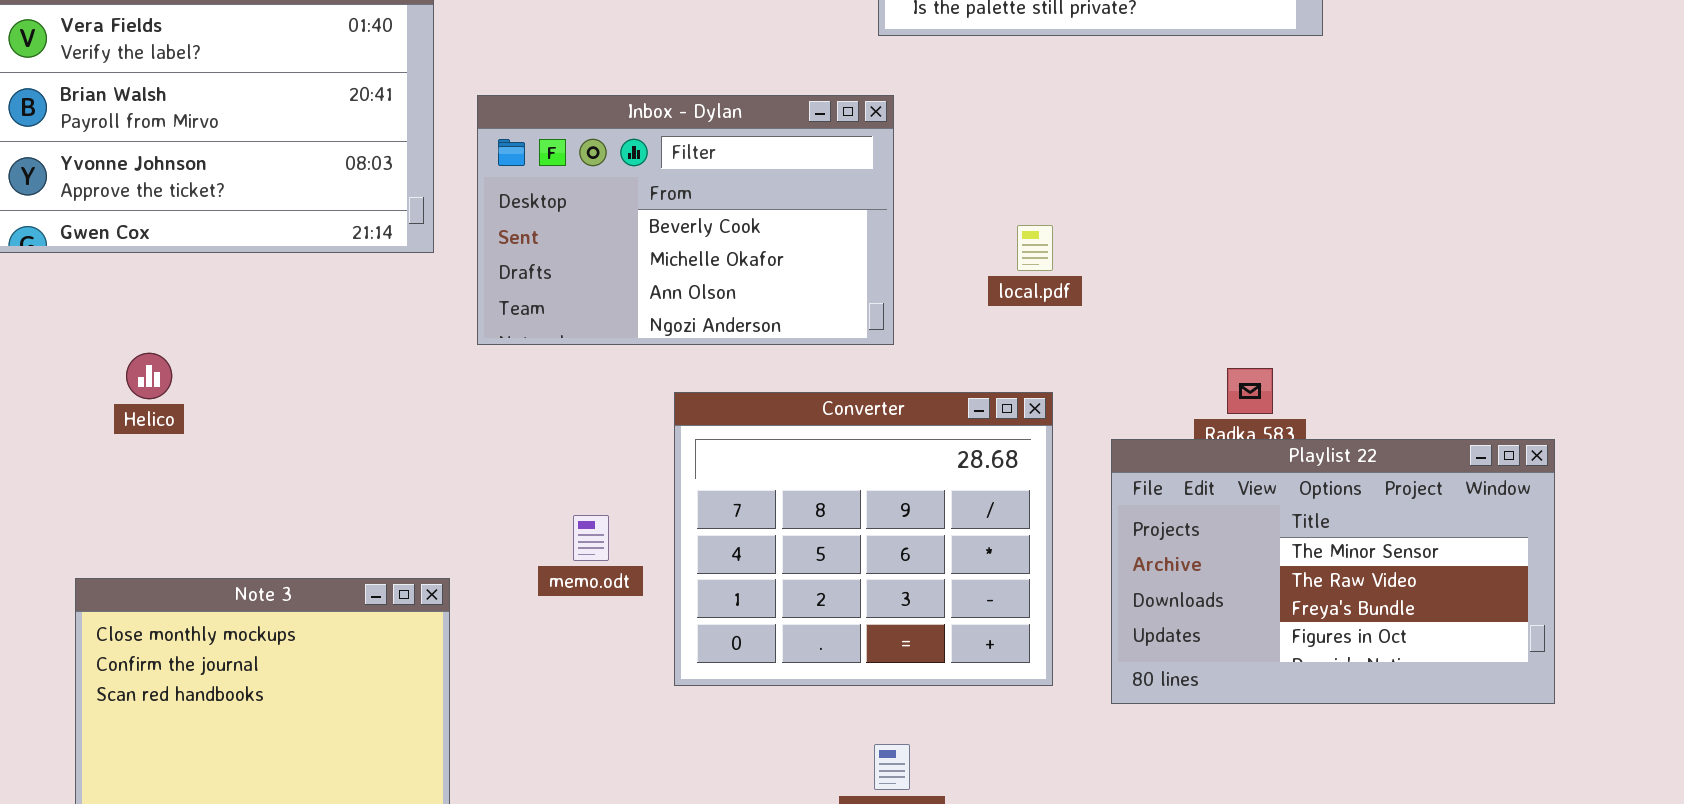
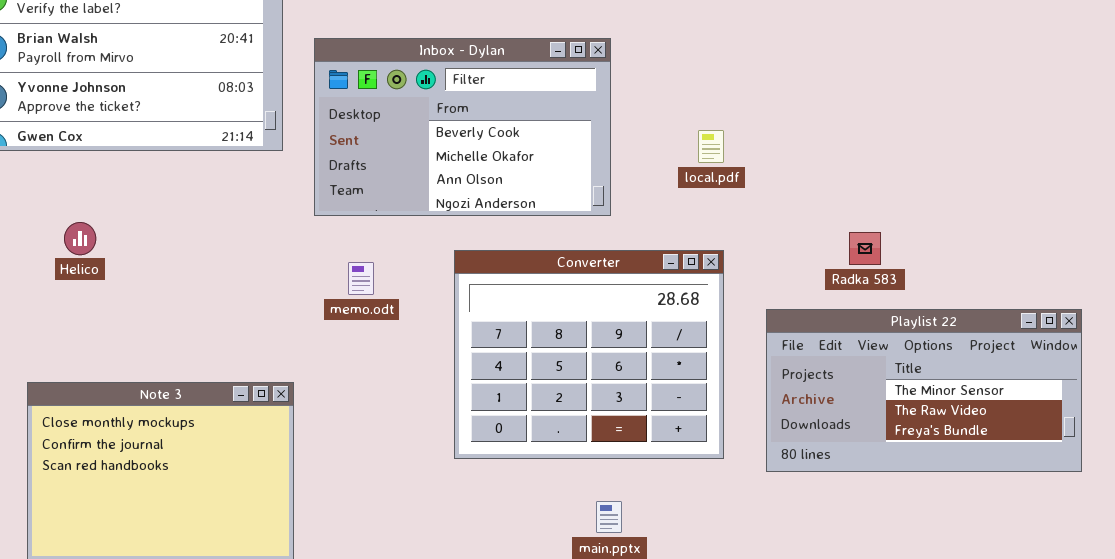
Playlist 22: [1111,439,1555,704] -> [766,309,1082,472], resized
memo.odt: [573,515,609,561] -> [348,262,374,295], moved

